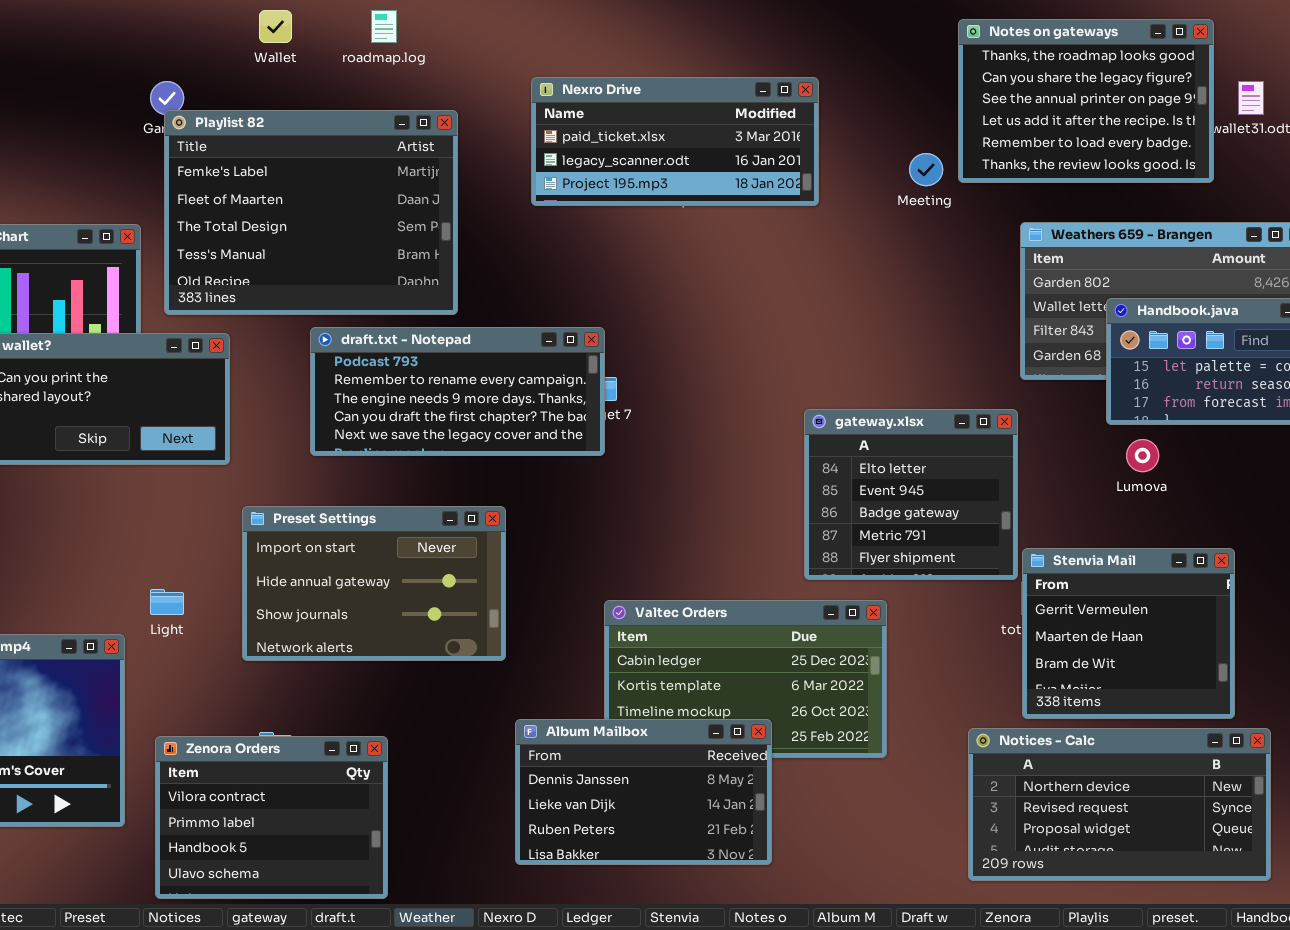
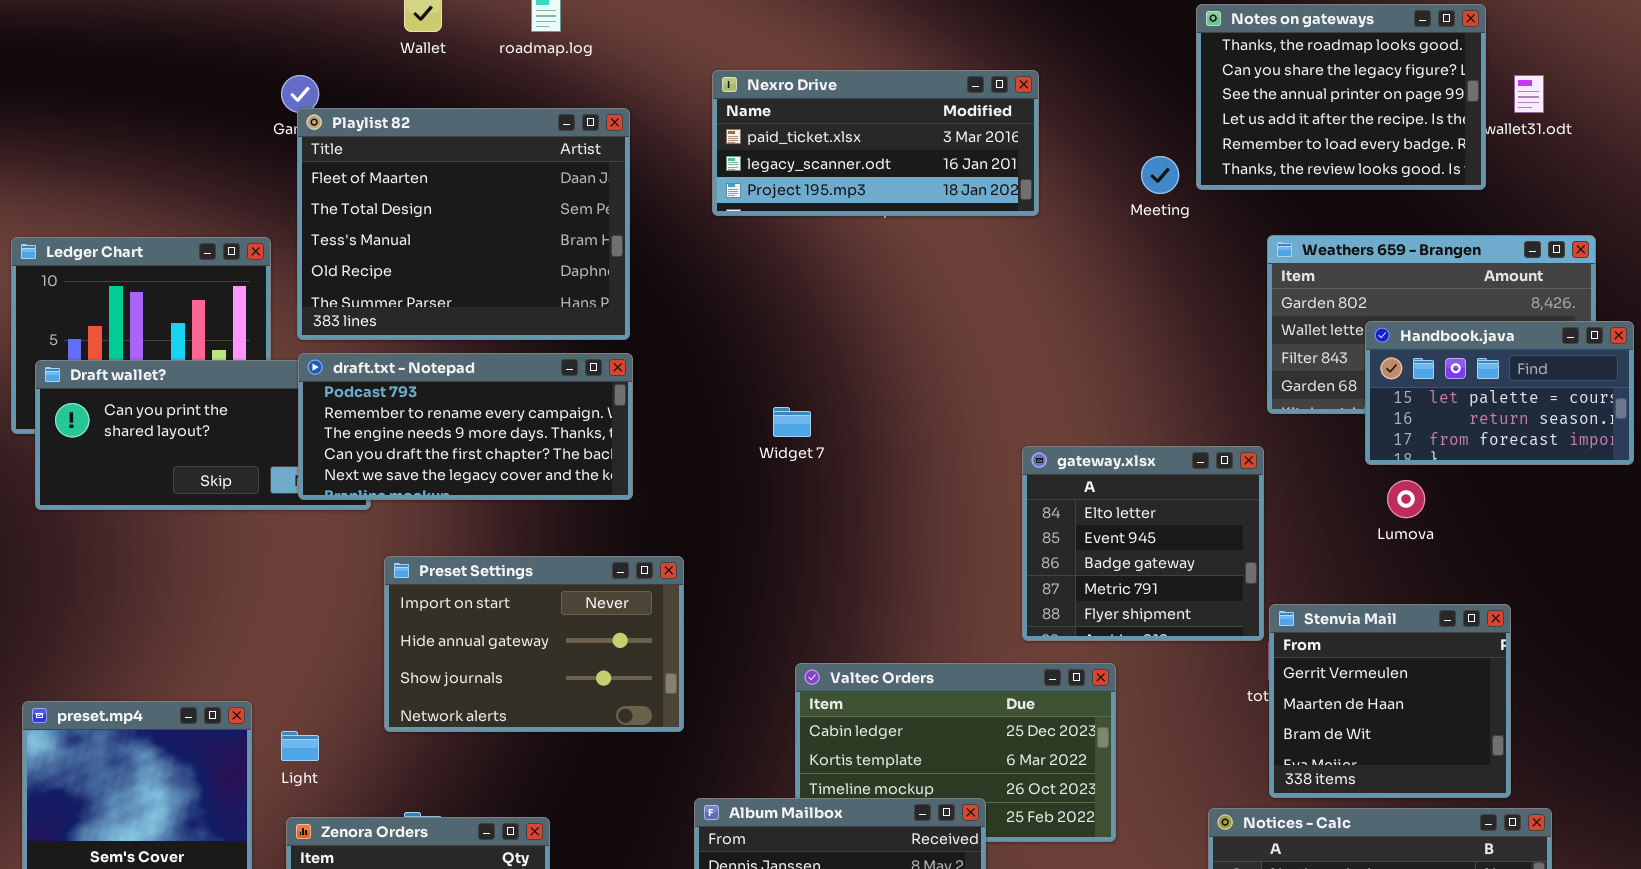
Playlist 82: [164,110,458,315] -> [297,108,630,340], scrolled down 1 row
draft.txt - Notepad: [310,327,605,456] -> [298,353,633,500], moved
Light: [150,589,184,615] -> [281,731,319,761], moved

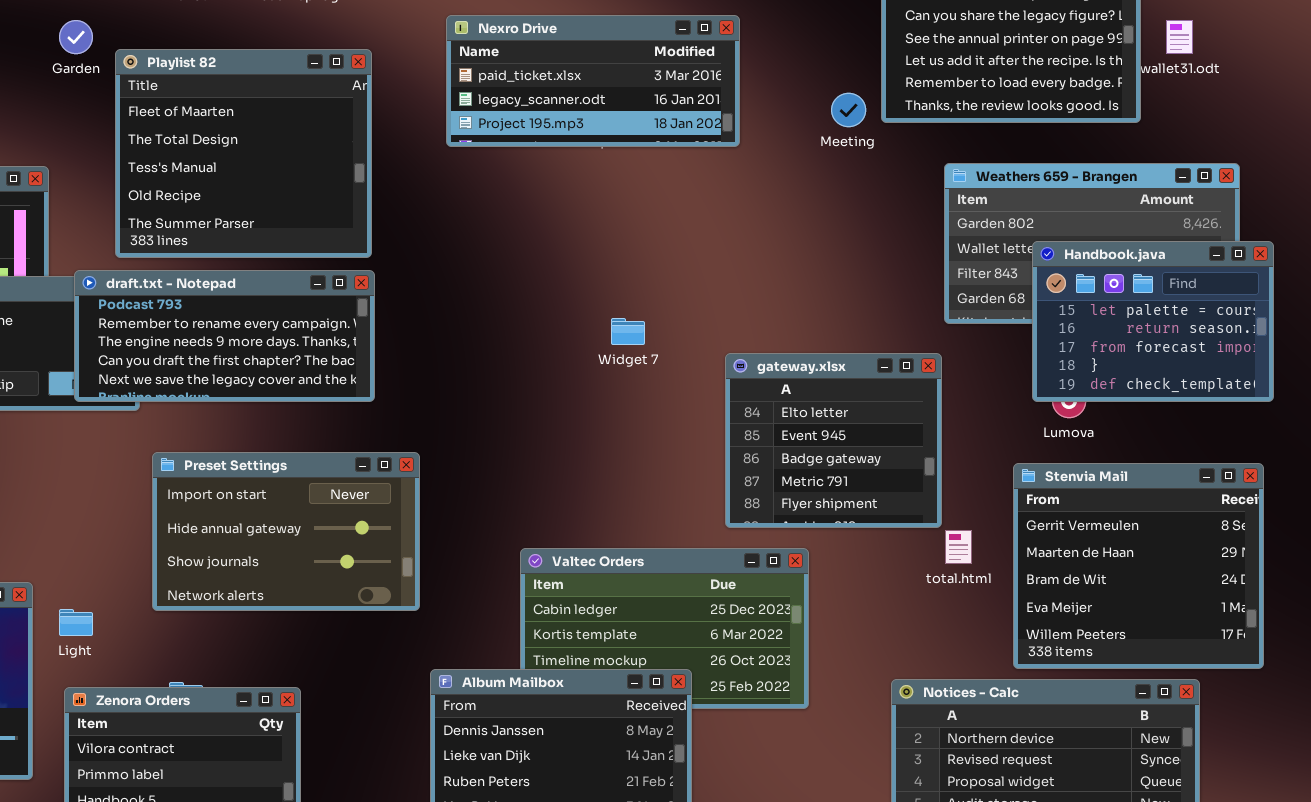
Playlist 82: [297,108,630,340] -> [115,49,372,258], resized
Handbook.java: [1365,321,1634,465] -> [1032,241,1274,402], resized
Widget 7: [773,407,811,437] -> [611,318,645,345], moved
Stenvia Mail: [1269,604,1511,798] -> [1013,463,1264,669], moved, resized

